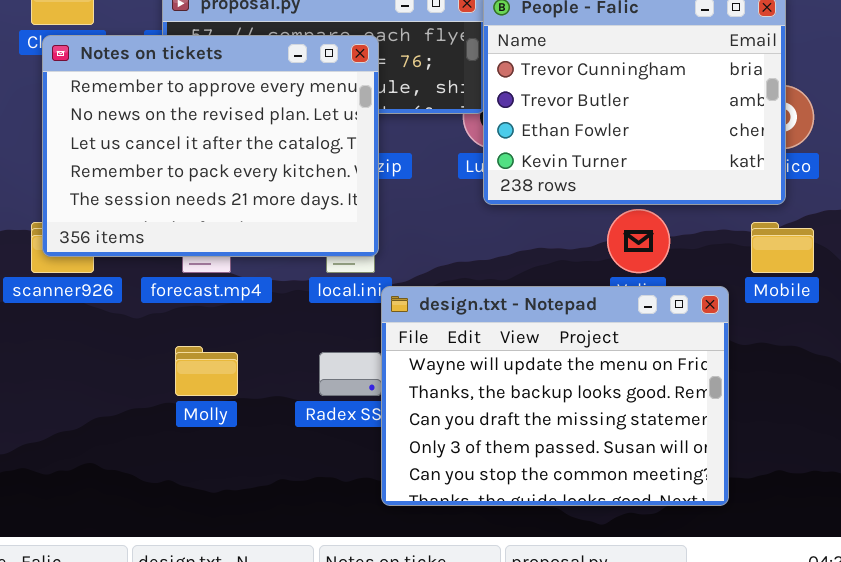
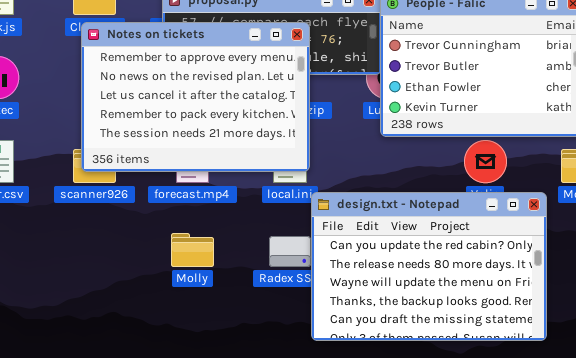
design.txt - Notepad: [381,286,729,506] -> [311,192,547,341], scrolled up 2 rows

